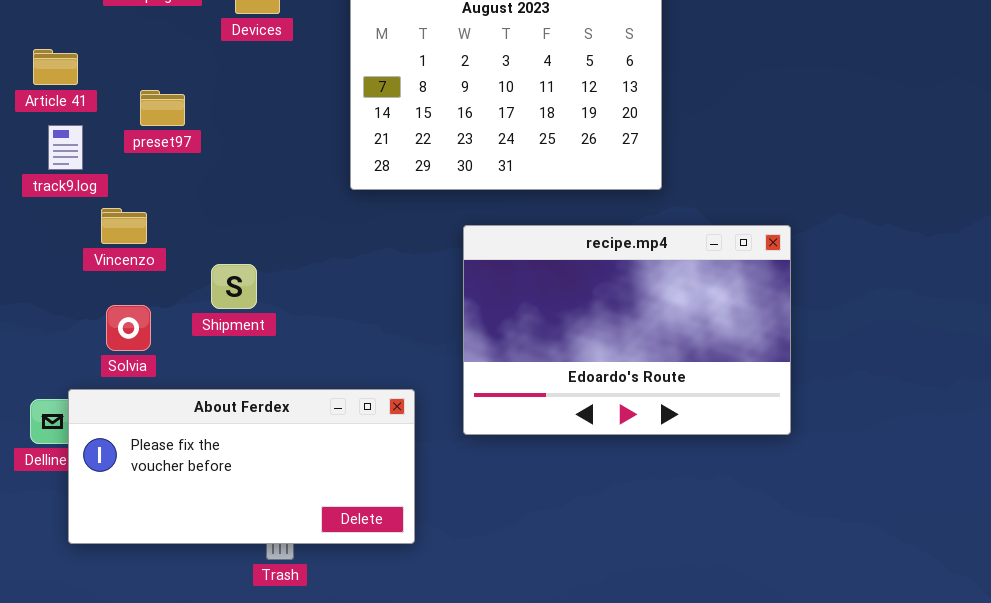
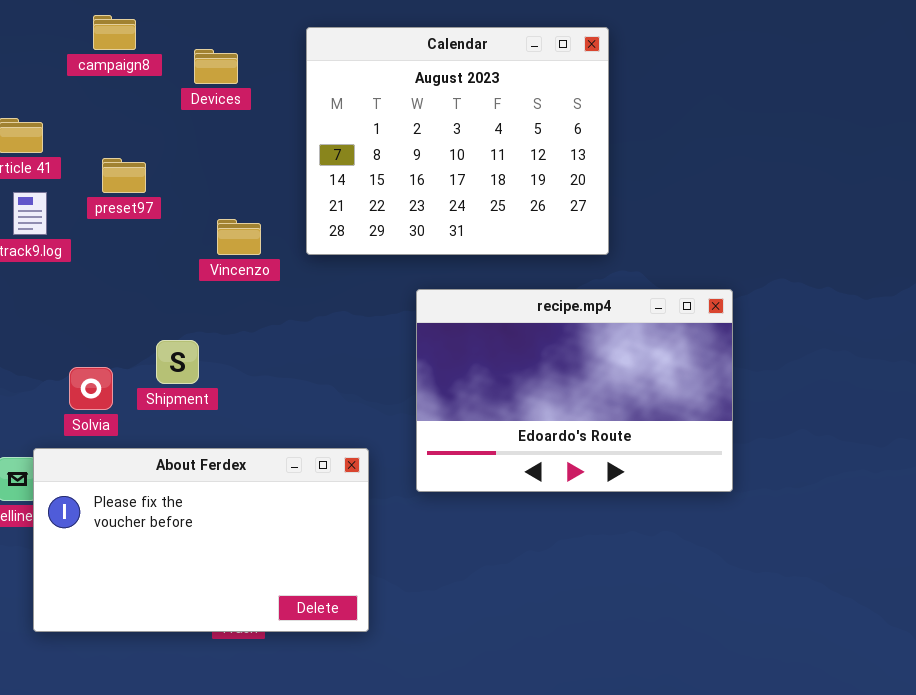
Vincenzo: [101,208,147,244] -> [217,219,261,255], moved
Shipment: [211,264,257,309] -> [156,340,199,384], moved
About Ferdex: [68,389,415,544] -> [33,448,369,632], resized

